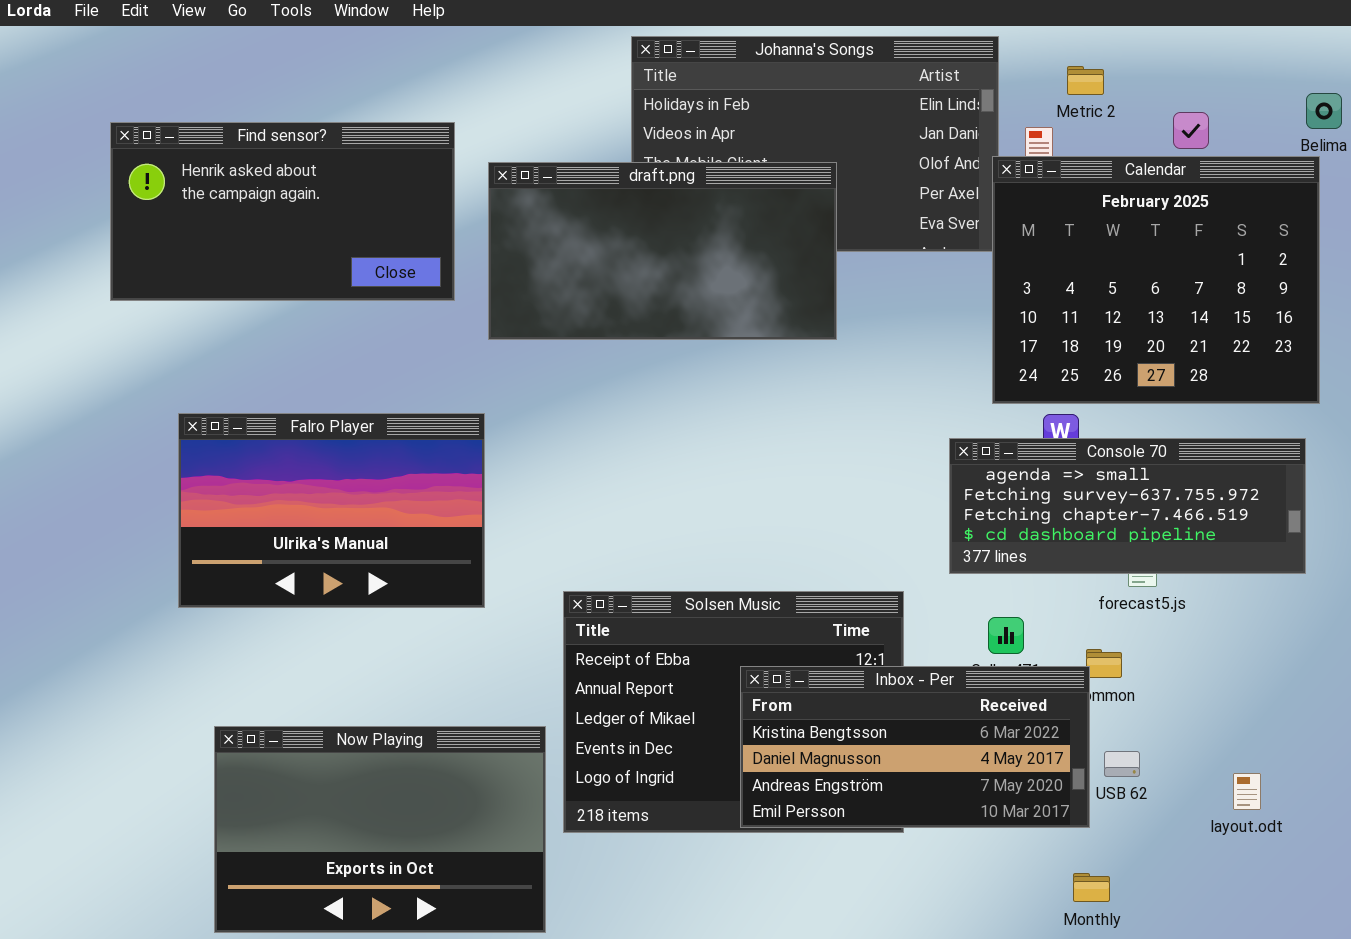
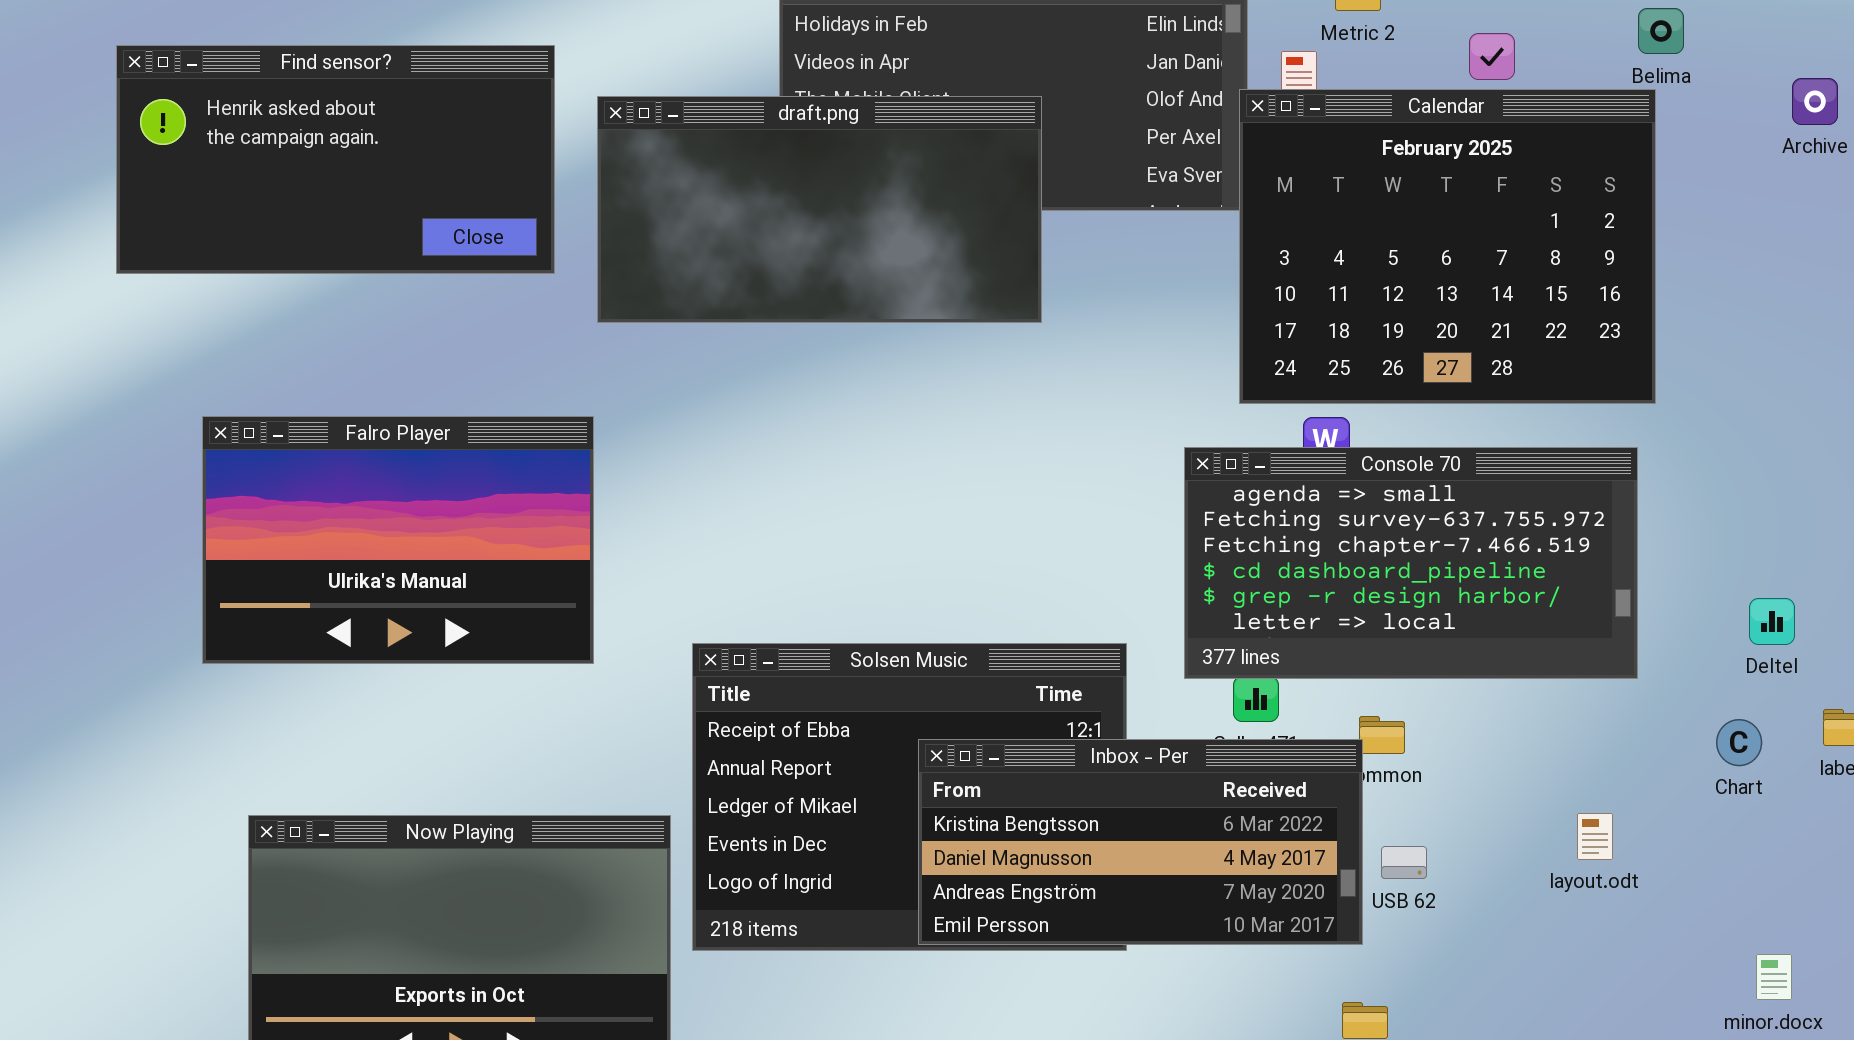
Console 70: [949,438,1306,574] -> [1184,447,1638,679], resized
layout.odt: [1233,773,1261,810] -> [1577,813,1613,860], moved

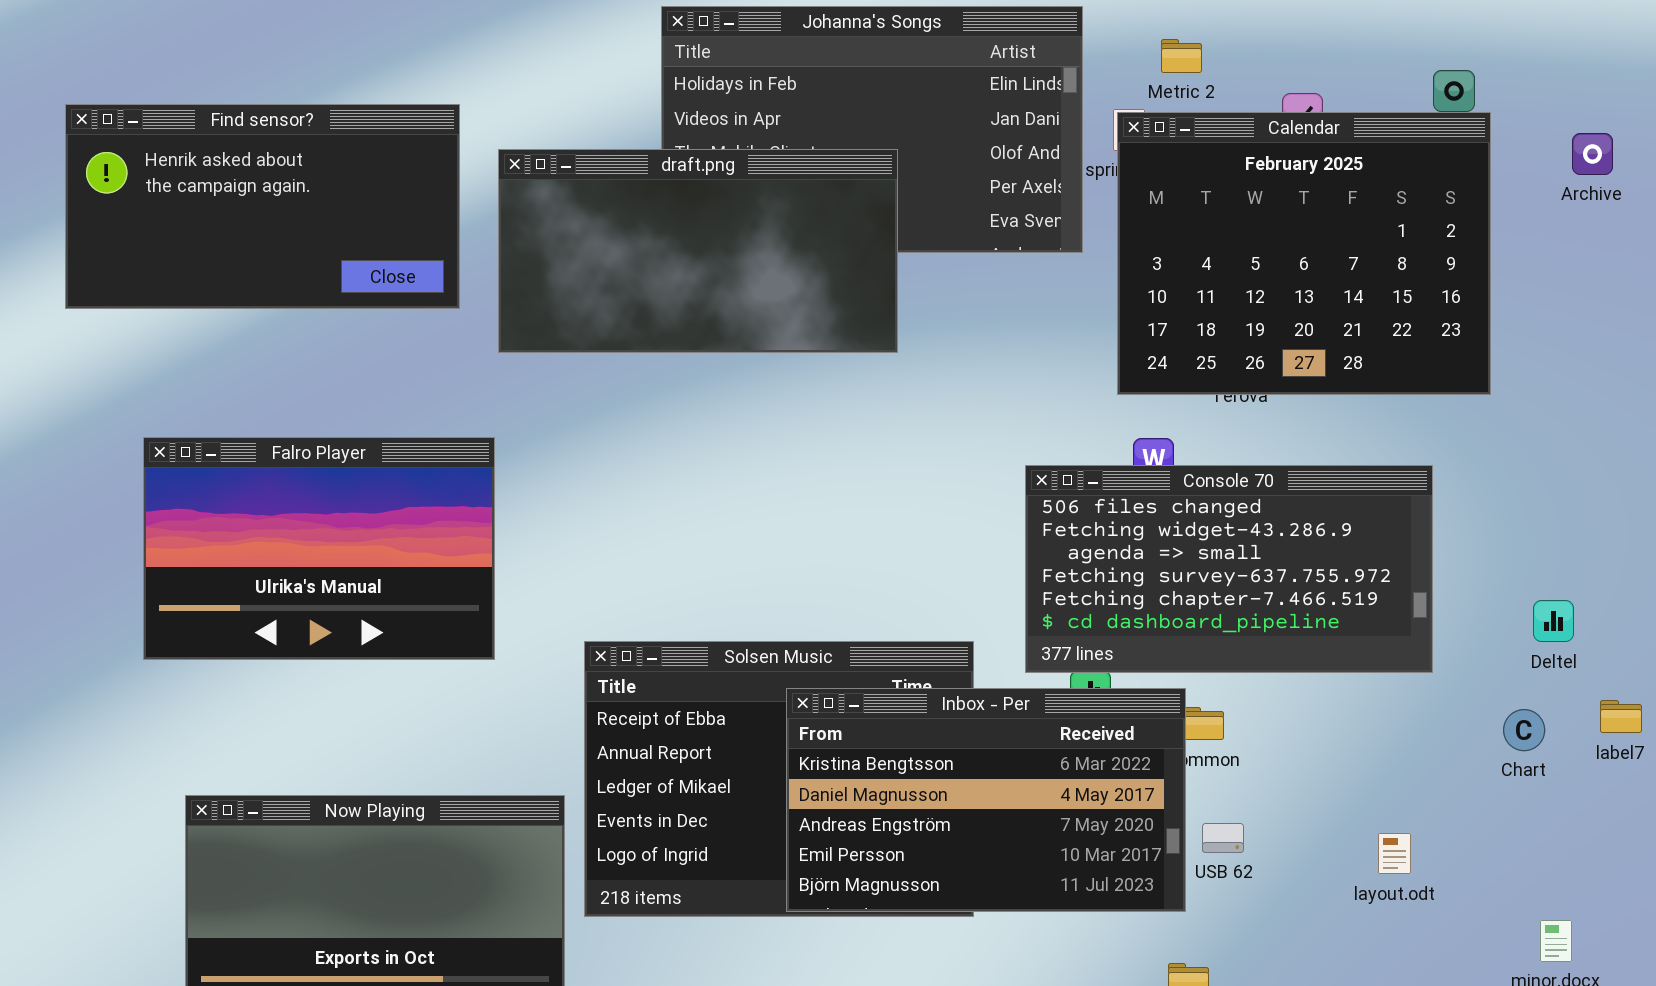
Calendar: [1239,89,1656,404] -> [1117,112,1491,395], moved
Console 70: [1184,447,1638,679] -> [1025,465,1433,673], scrolled up 2 rows
Inbox - Per: [918,739,1363,945] -> [786,688,1186,912], resized
layout.odt: [1577,813,1613,860] -> [1378,833,1411,874], moved

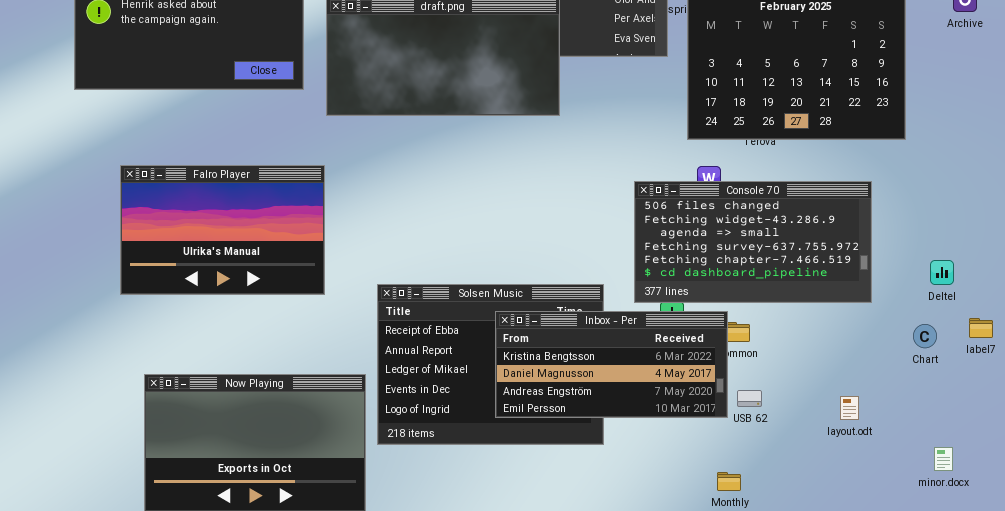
Inbox - Per: [786,688,1186,912] -> [495,311,728,418], resized

